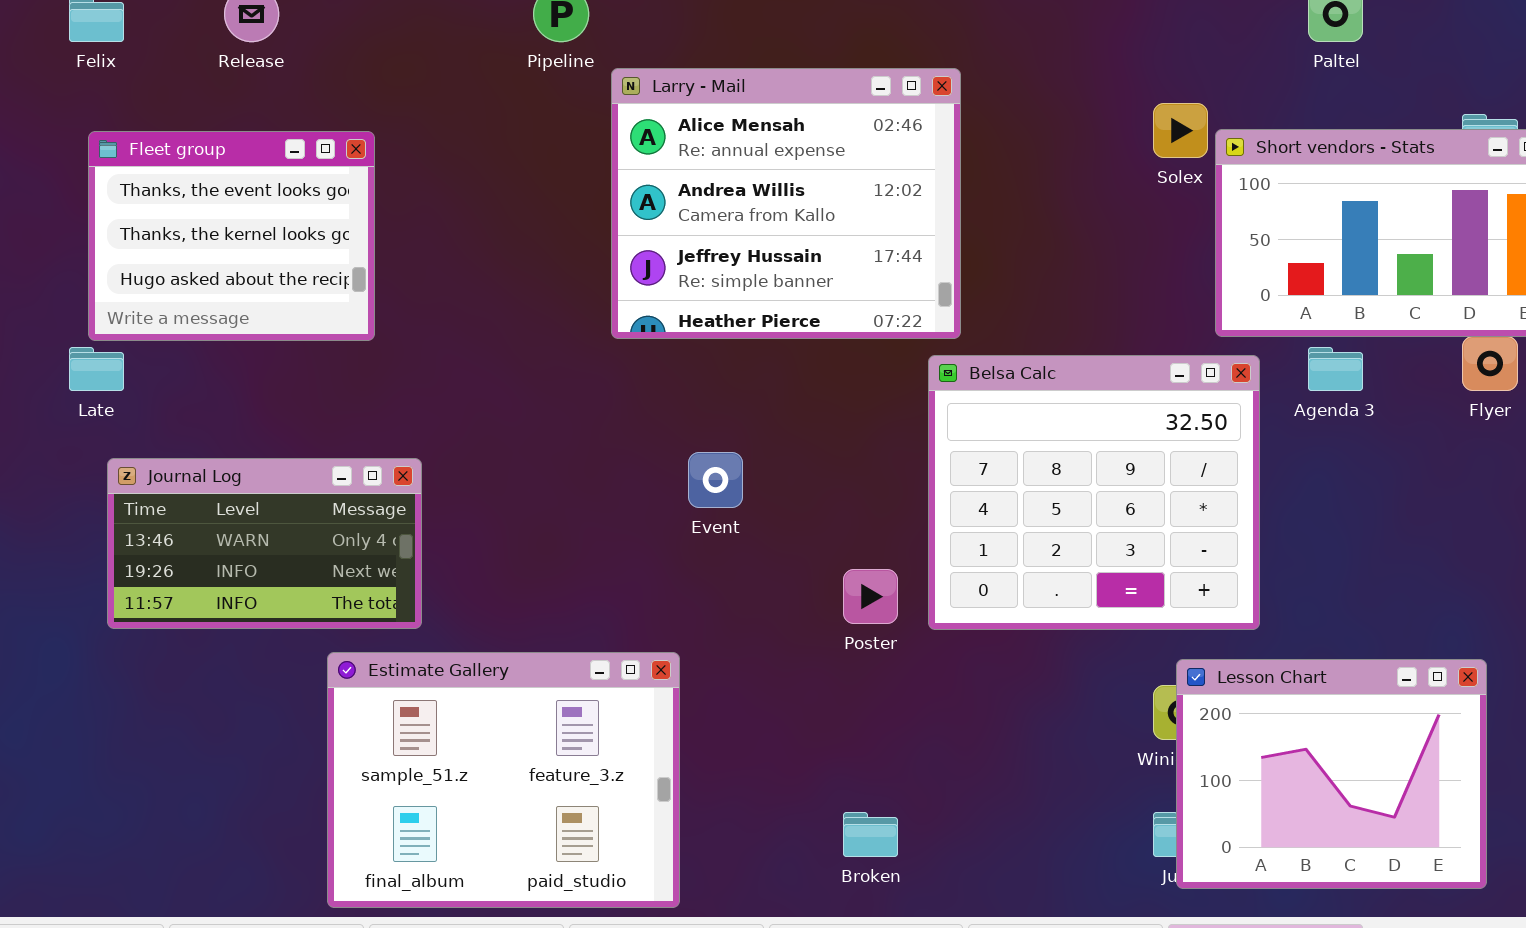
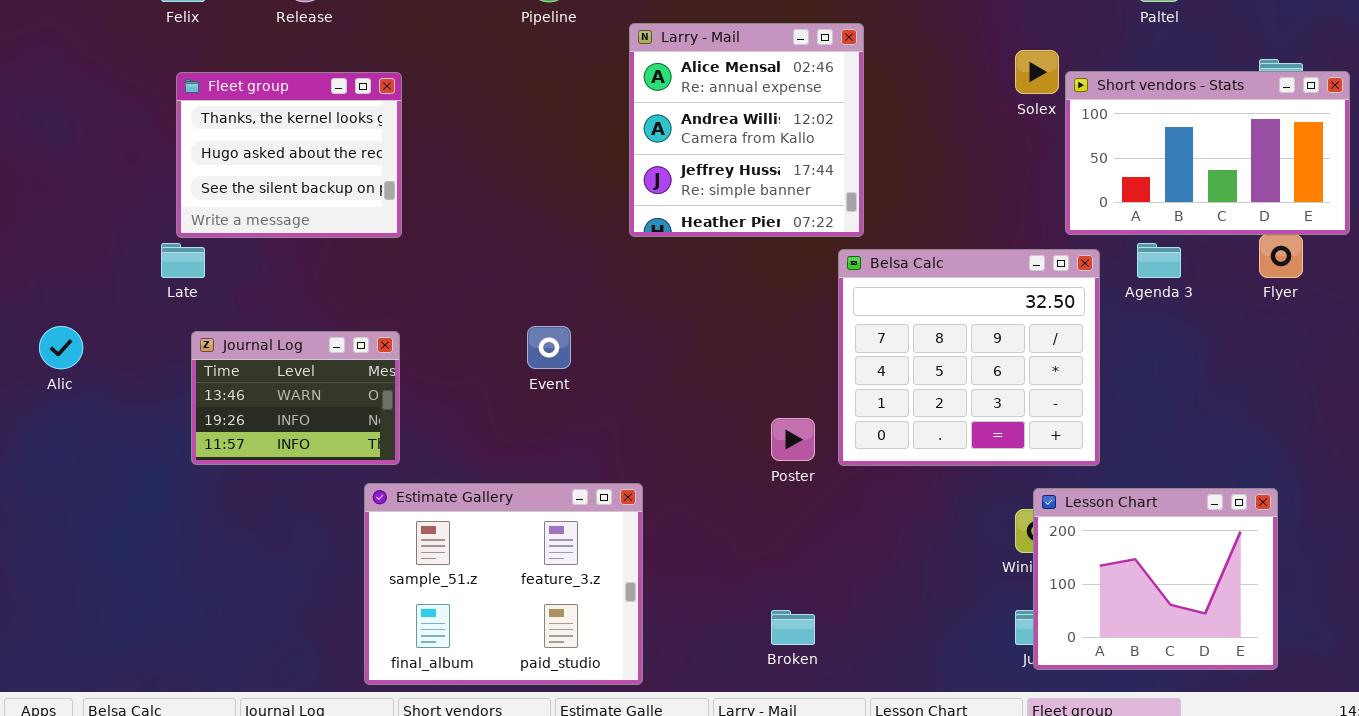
Larry - Mail: [611,68,961,339] -> [629,23,864,237], resized
Fleet group: [88,131,375,341] -> [176,72,402,238], scrolled down 1 row
Event: [688,452,743,508] -> [527,326,571,369], moved
Journal Log: [107,458,422,629] -> [191,331,400,465], resized

